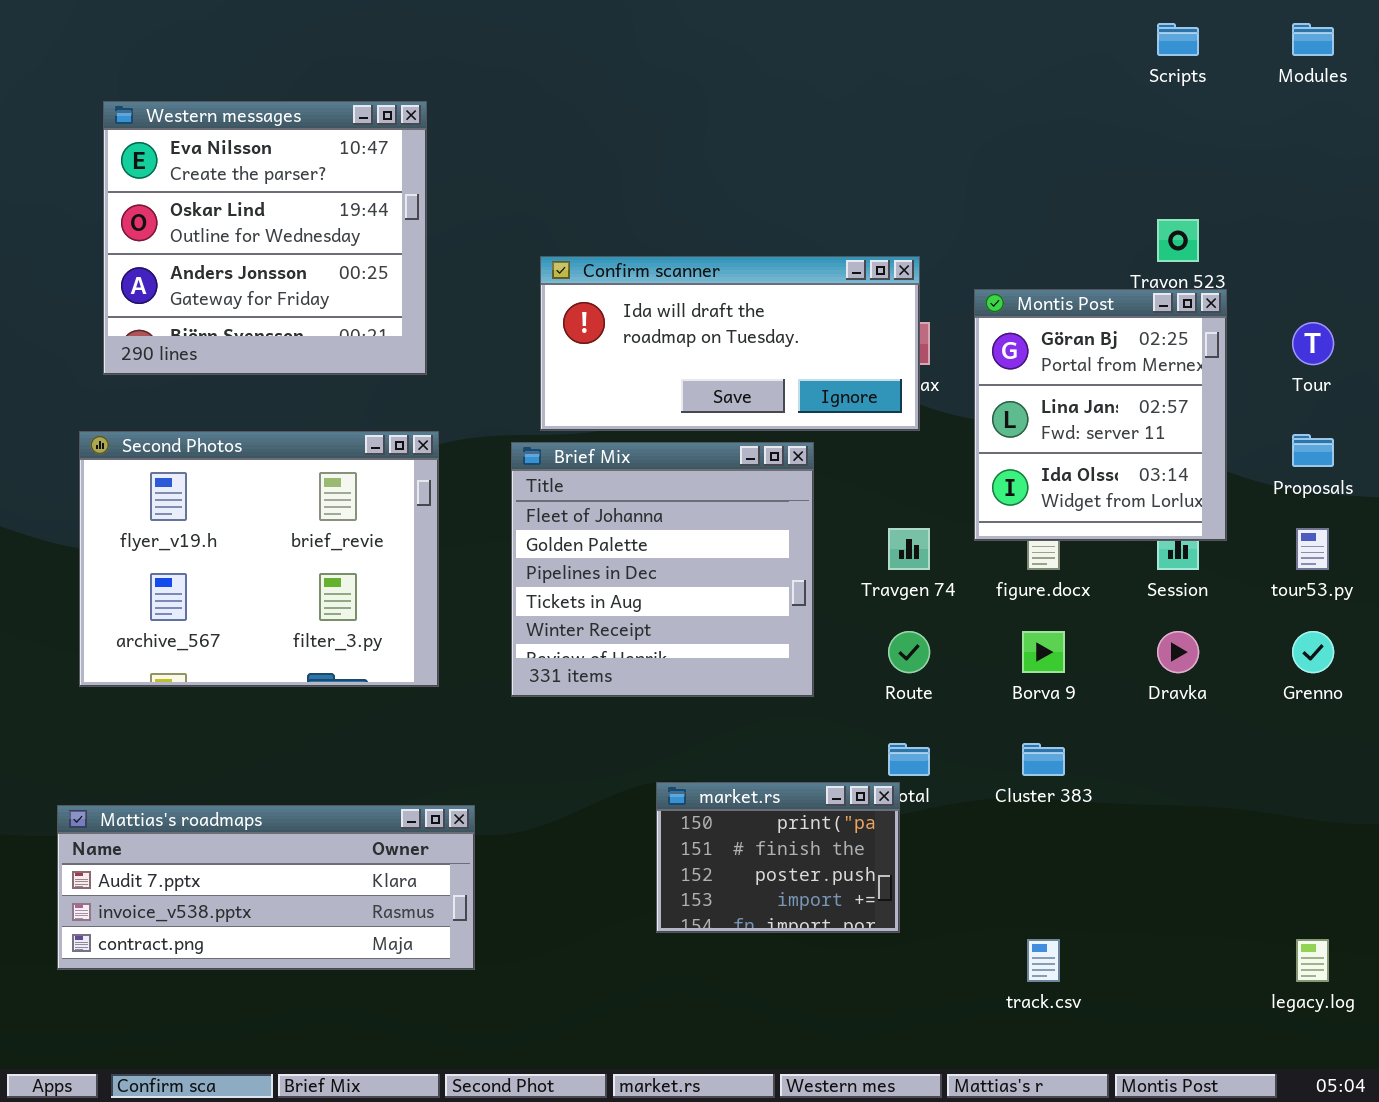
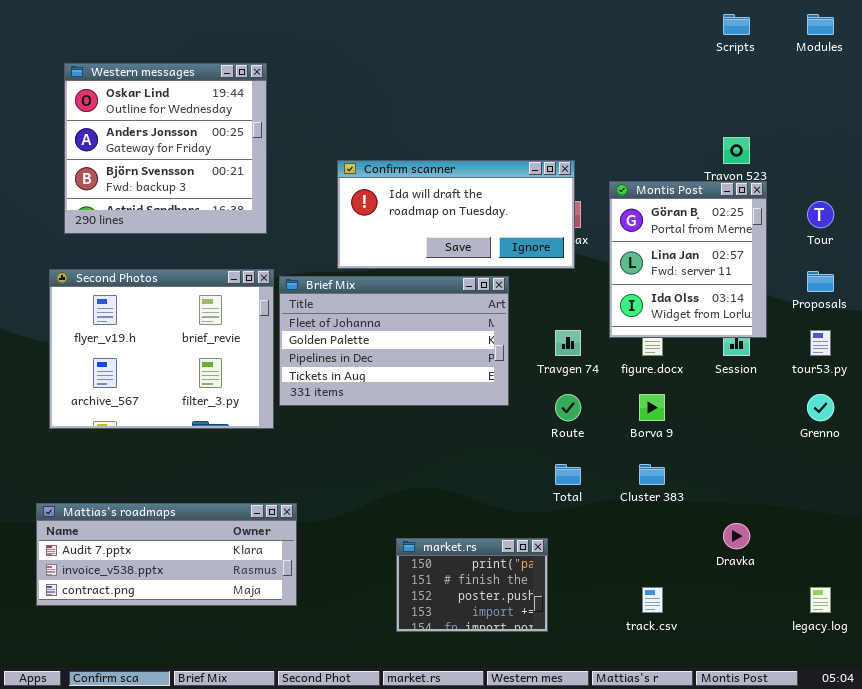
Western messages: [103,101,427,375] -> [64,63,267,234], scrolled down 1 row
Brief Mix: [511,442,814,697] -> [279,276,509,406], resized
Dravka: [1157,631,1199,673] -> [723,523,750,549], moved
market.rs: [656,782,900,933] -> [396,538,548,632], moved

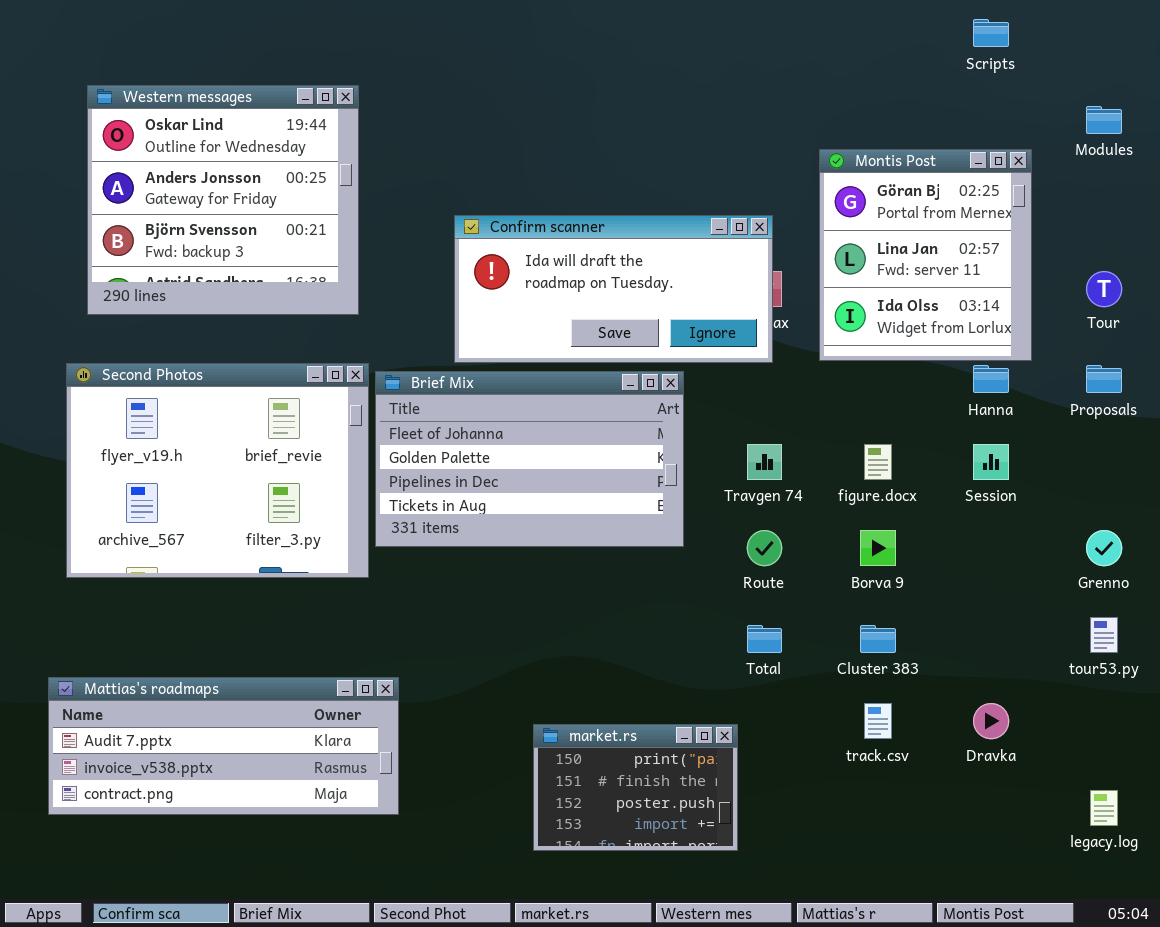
Modules: [807,14,834,35] -> [1086,106,1122,134], moved
Montis Post: [609,181,767,338] -> [819,149,1032,361], moved
tour53.py: [810,330,831,356] -> [1090,617,1118,653], moved
track.csv: [642,587,663,613] -> [864,703,892,739], moved

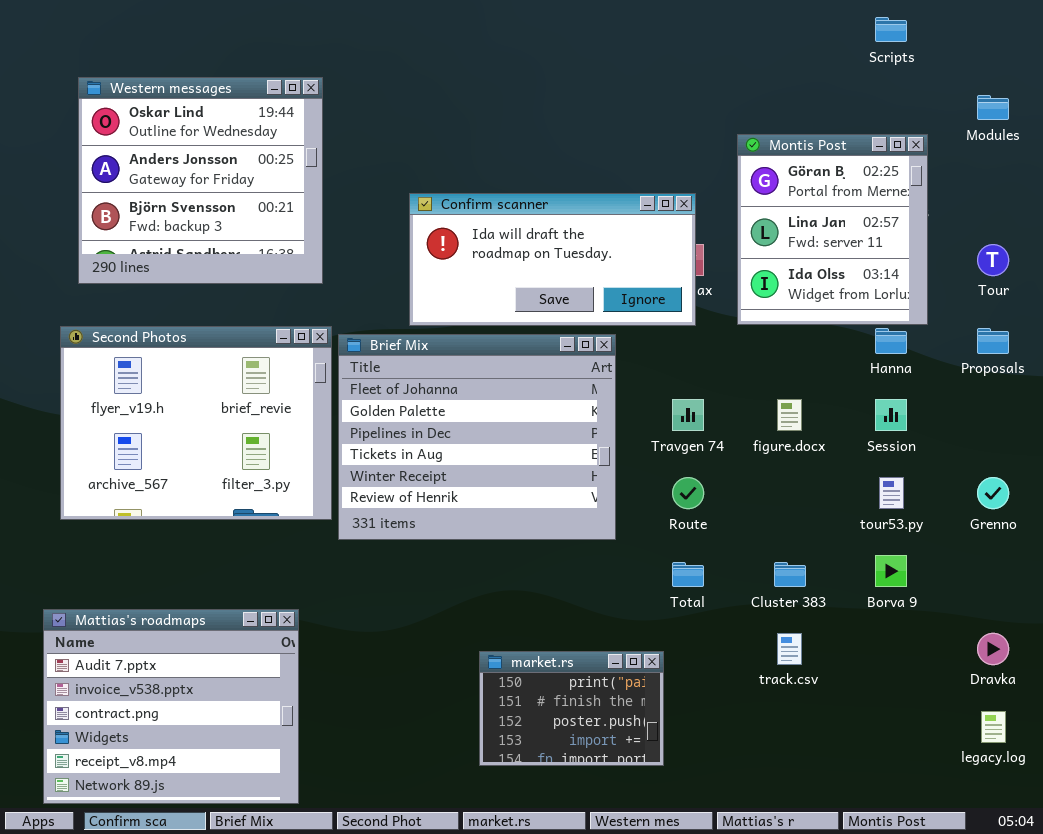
Brief Mix: [375,371,684,547] -> [338,334,616,540], resized
Borva 9: [860,530,896,566] -> [875,555,907,587], moved
tour53.py: [1090,617,1118,653] -> [879,477,904,509], moved
Mattias's roadmaps: [48,677,399,815] -> [43,609,299,804], resized
Dravka: [973,703,1009,739] -> [977,633,1009,665], moved

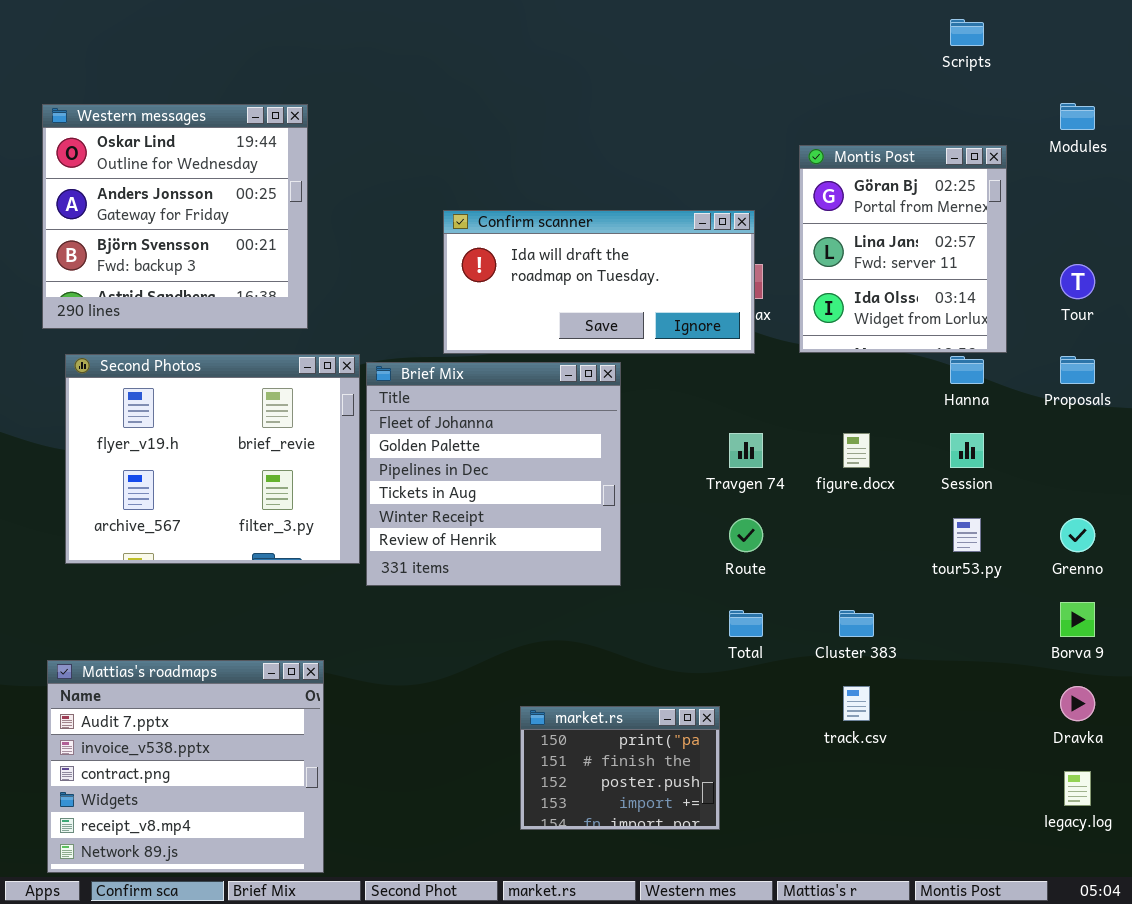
Western messages: [78,77,323,284] -> [42,104,308,329], moved
Brief Mix: [338,334,616,540] -> [366,362,621,586], resized
Borva 9: [875,555,907,587] -> [1060,602,1095,637], moved

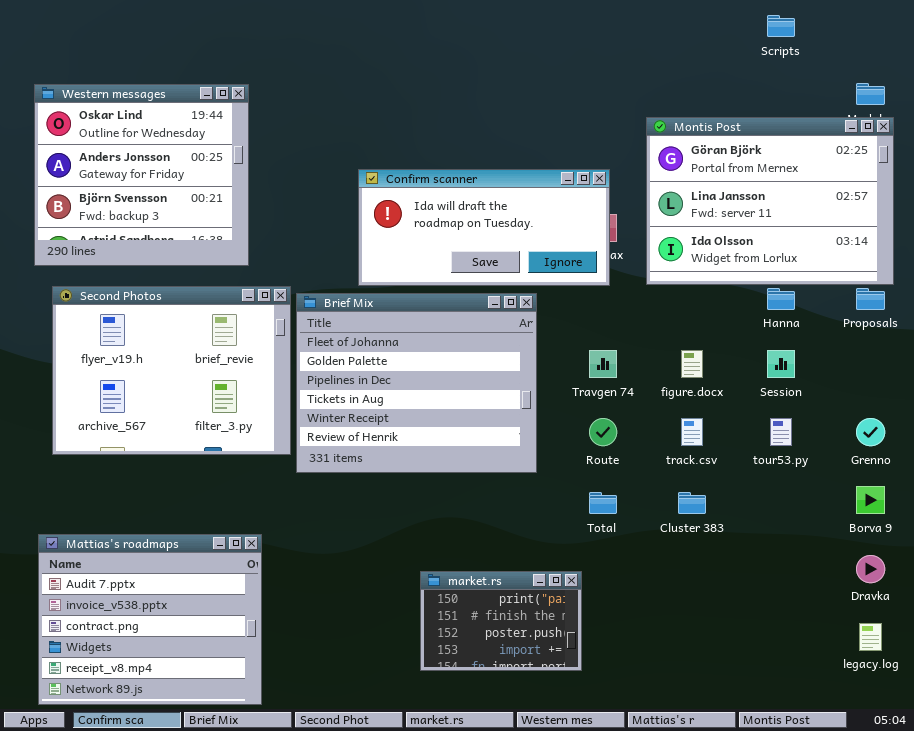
Montis Post: [799,145,1007,353] -> [646,117,894,285], resized
Brief Mix: [366,362,621,586] -> [296,293,537,473], resized
track.csv: [843,686,870,721] -> [681,418,703,446], moved

